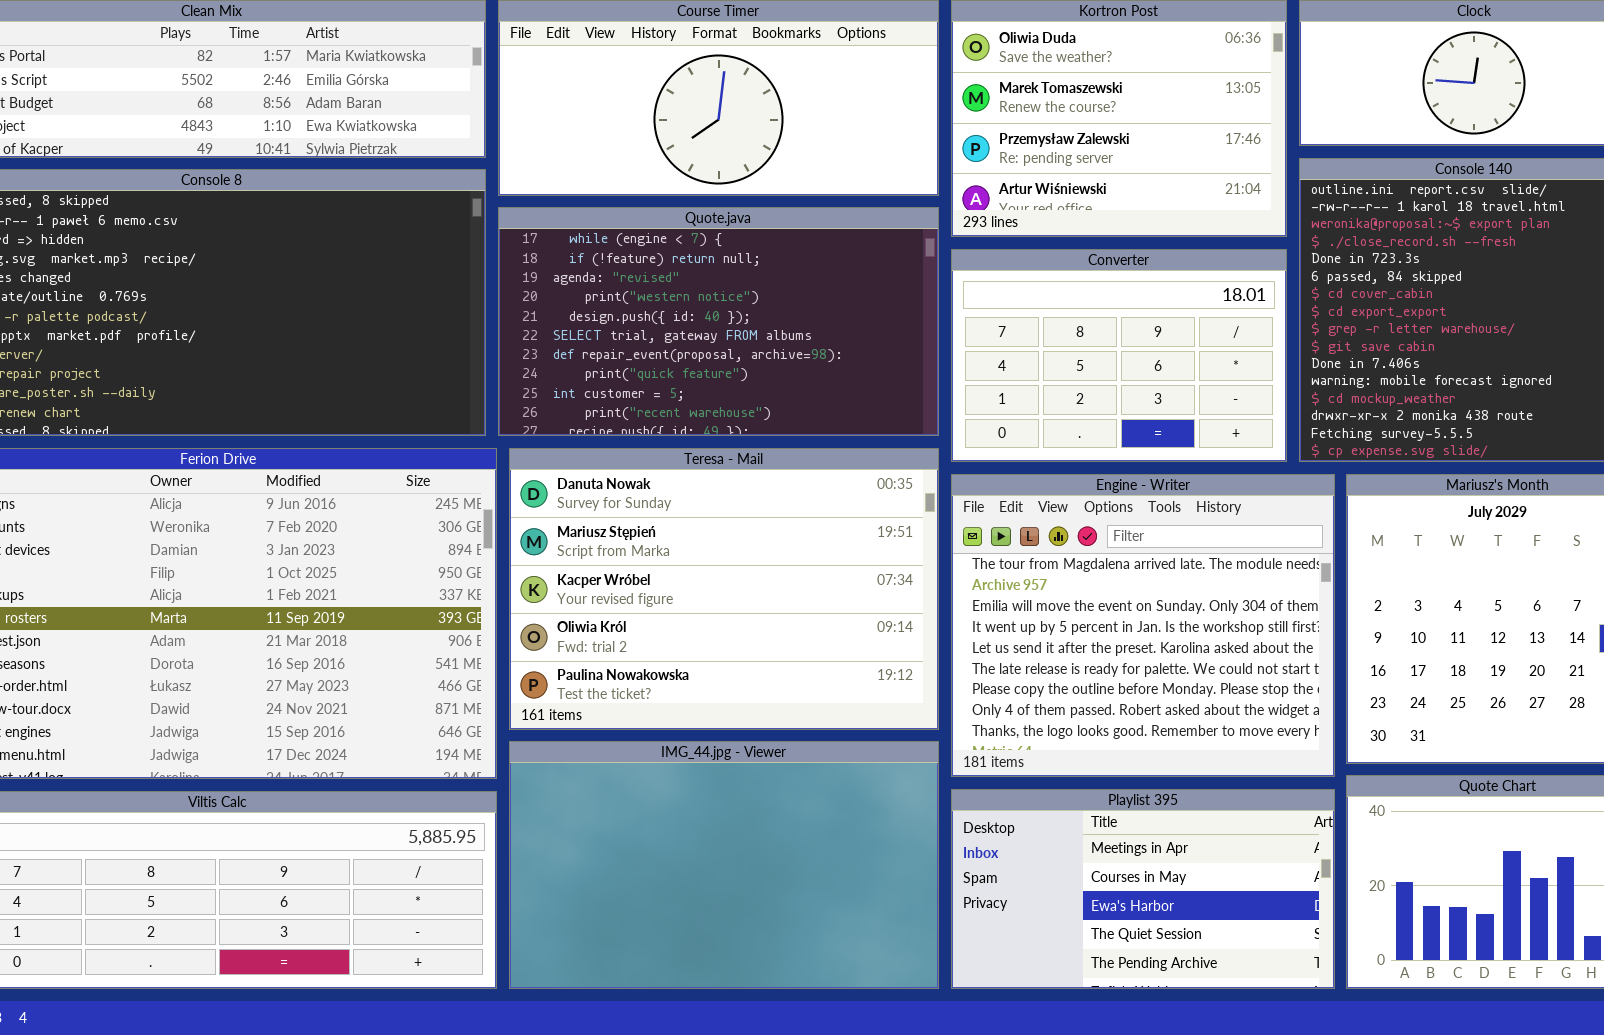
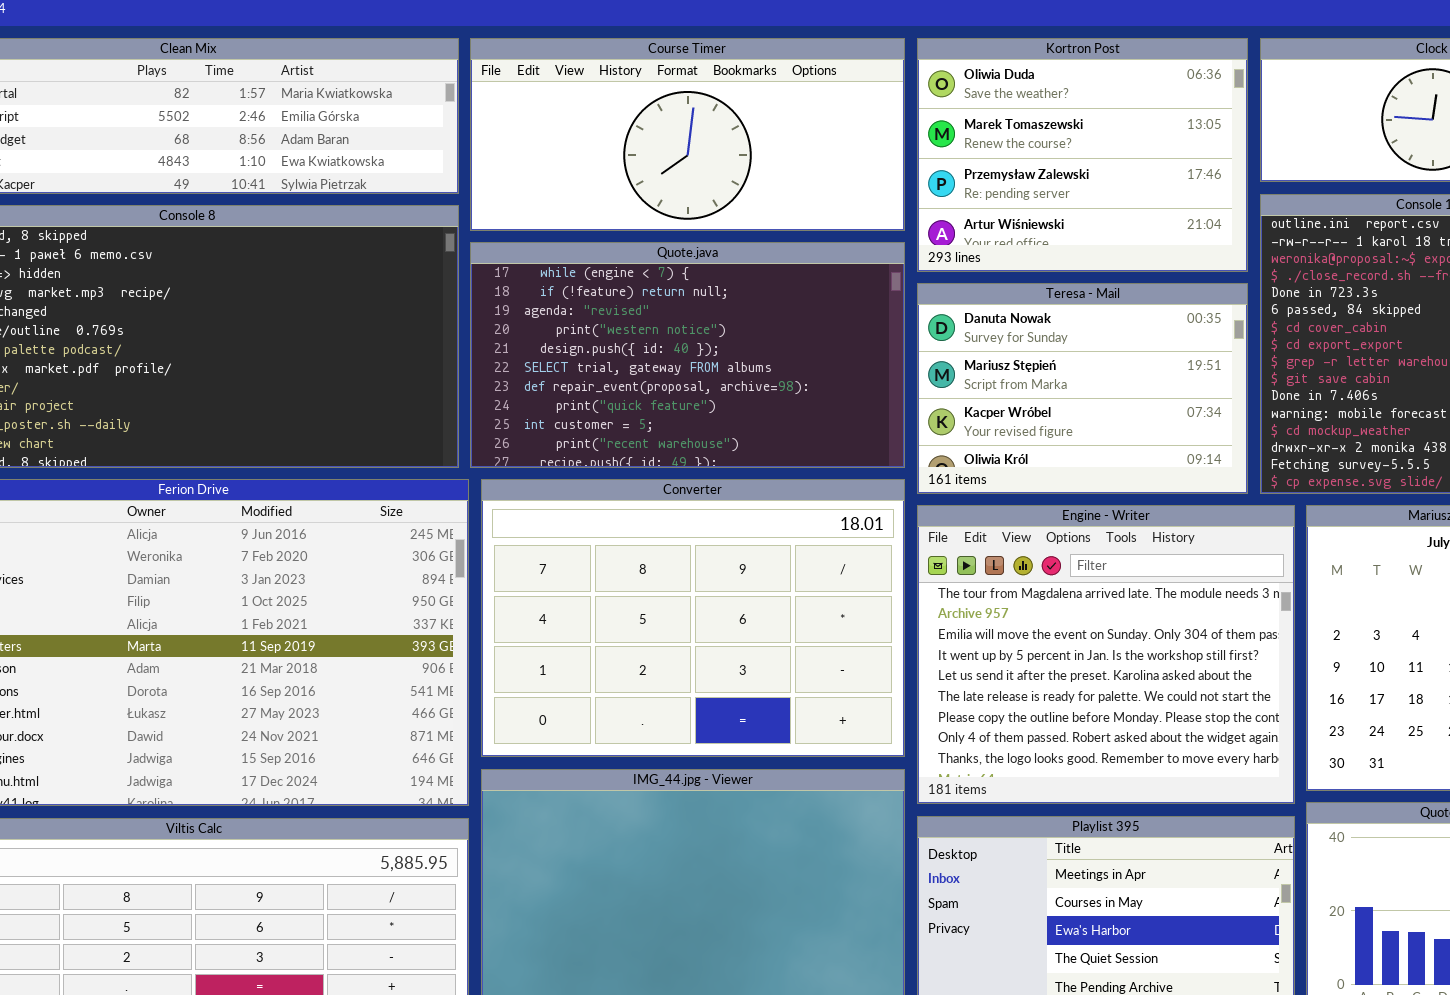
Converter: [951,249,1287,462] -> [481,479,905,757], moved, resized
Teresa - Mail: [509,448,939,730] -> [917,283,1248,494], moved, resized

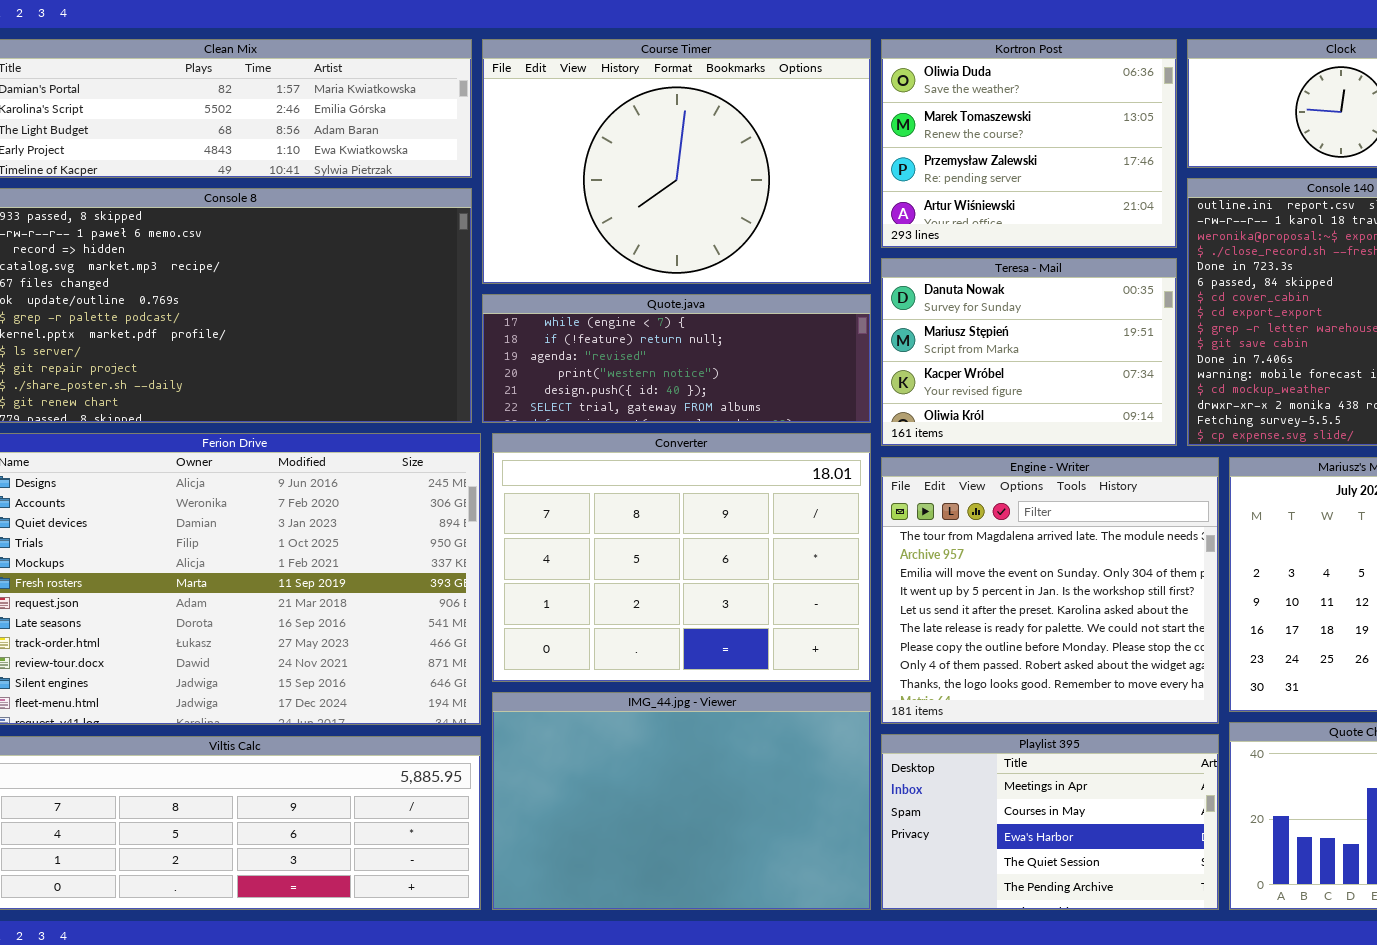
Course Timer: [470,38,905,231] -> [482,39,871,284], resized
Quote.java: [470,242,905,468] -> [482,294,871,423], resized

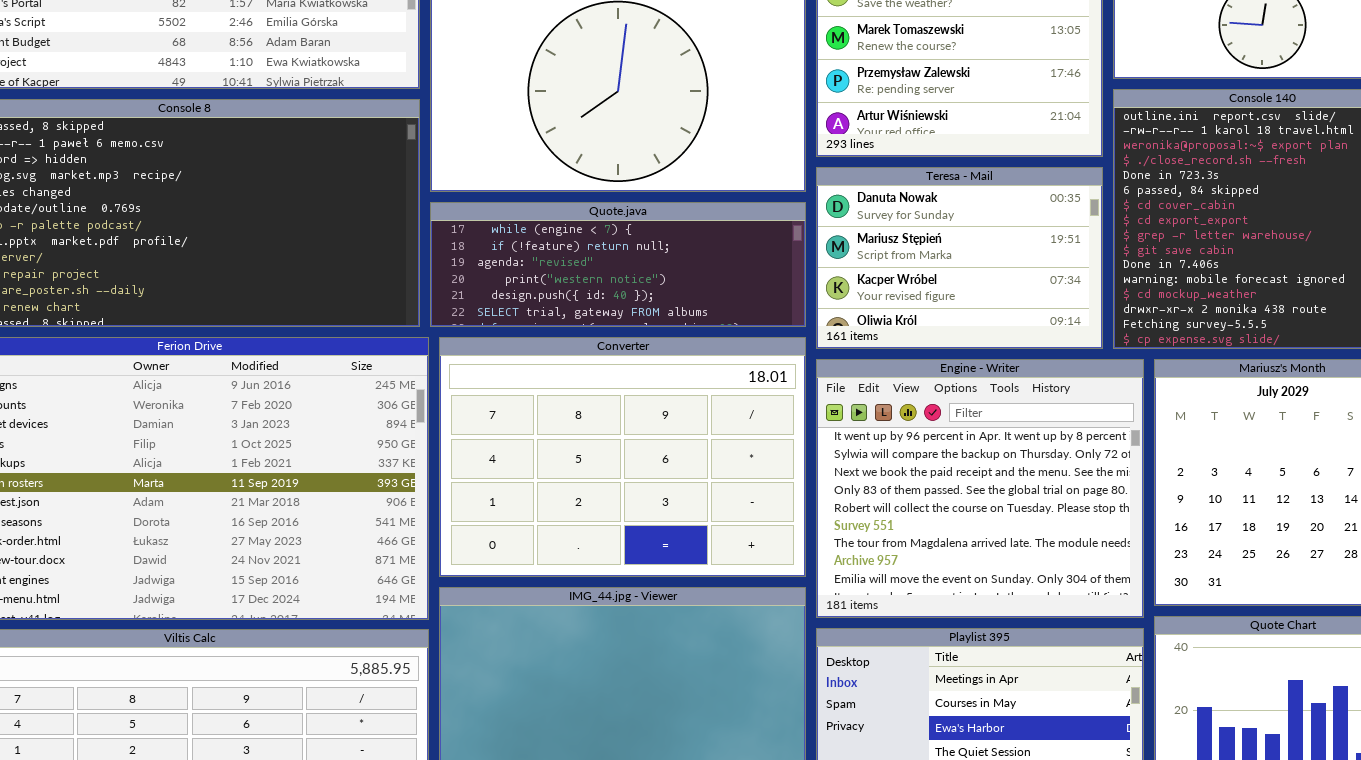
Engine - Writer: [881,457,1219,724] -> [816,359,1144,618], scrolled up 6 rows

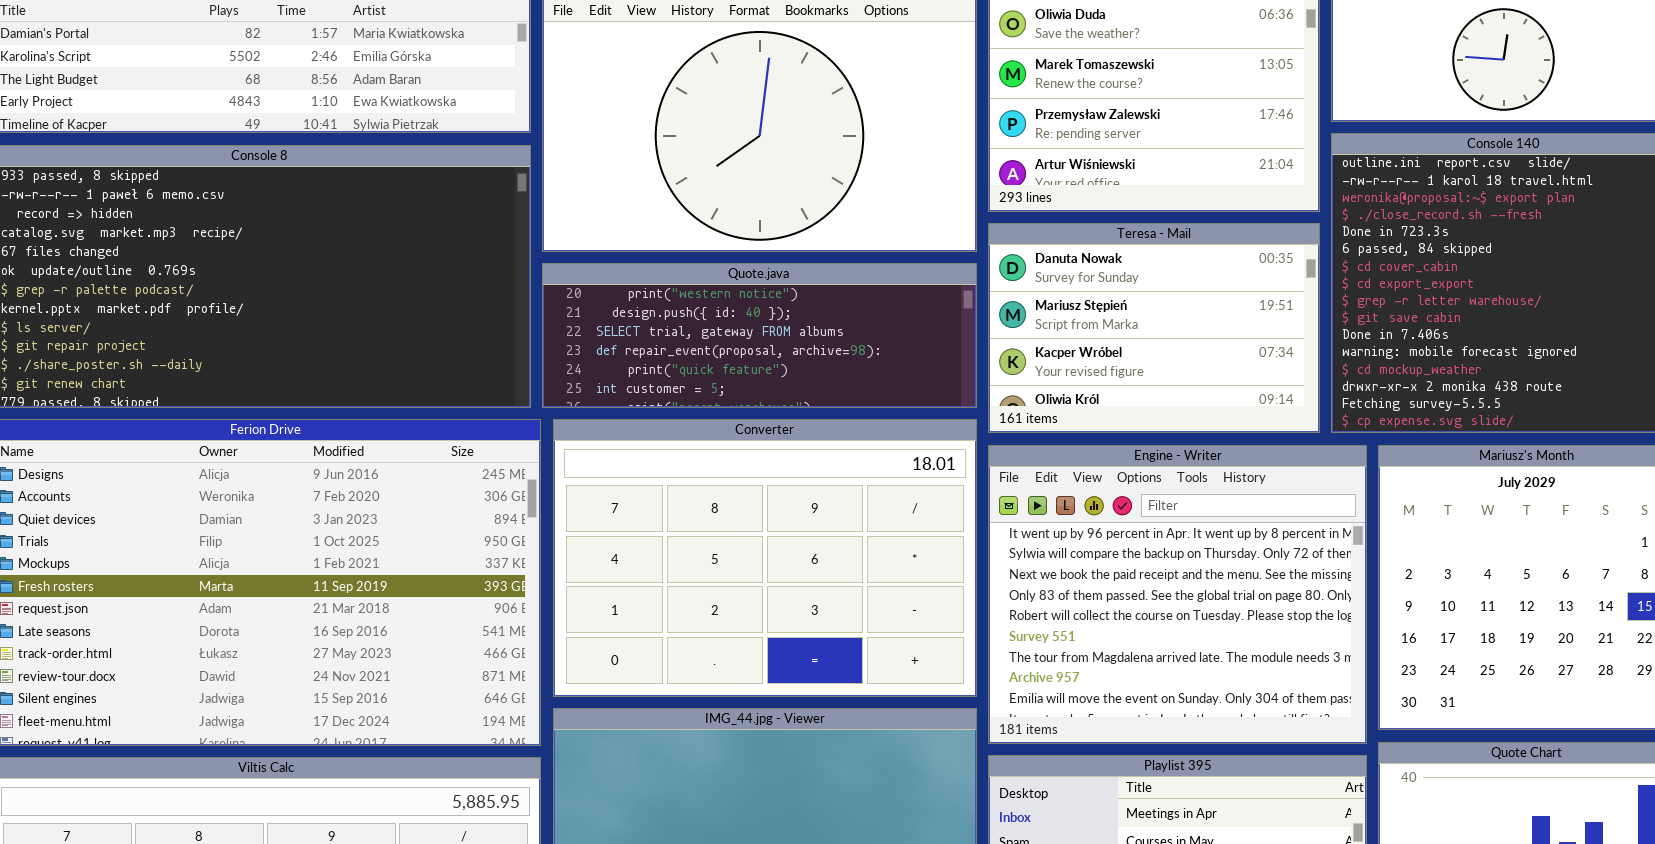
Quote.java: [430,202,806,327] -> [542,263,977,408], scrolled down 3 rows

